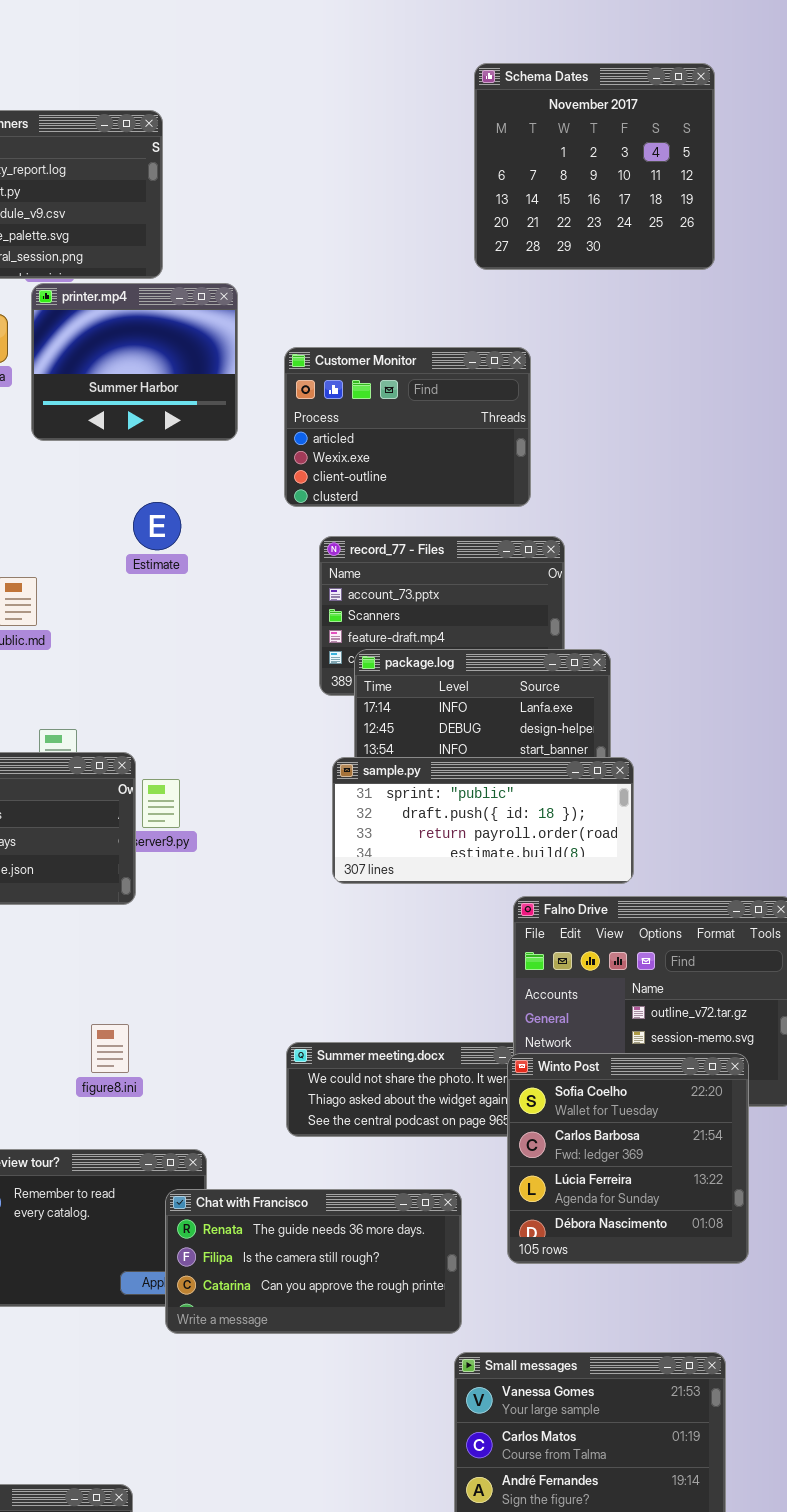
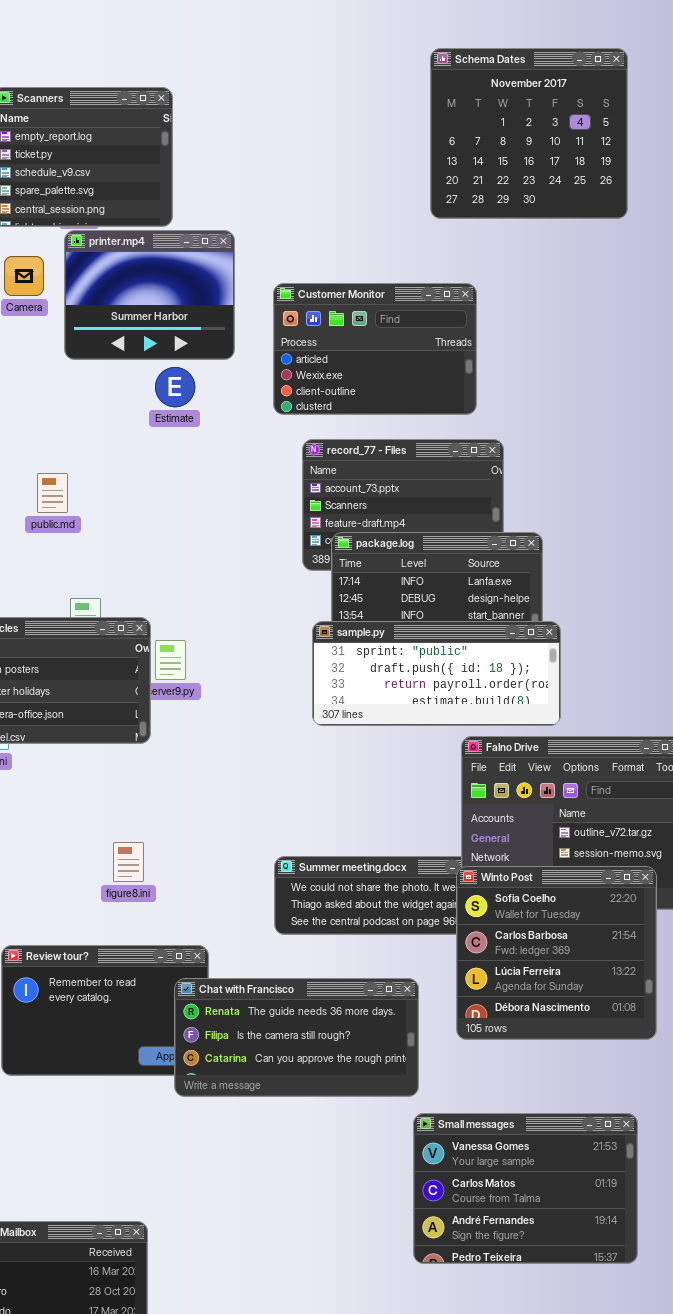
Estimate: [133,502,181,550] -> [155,367,195,407], moved

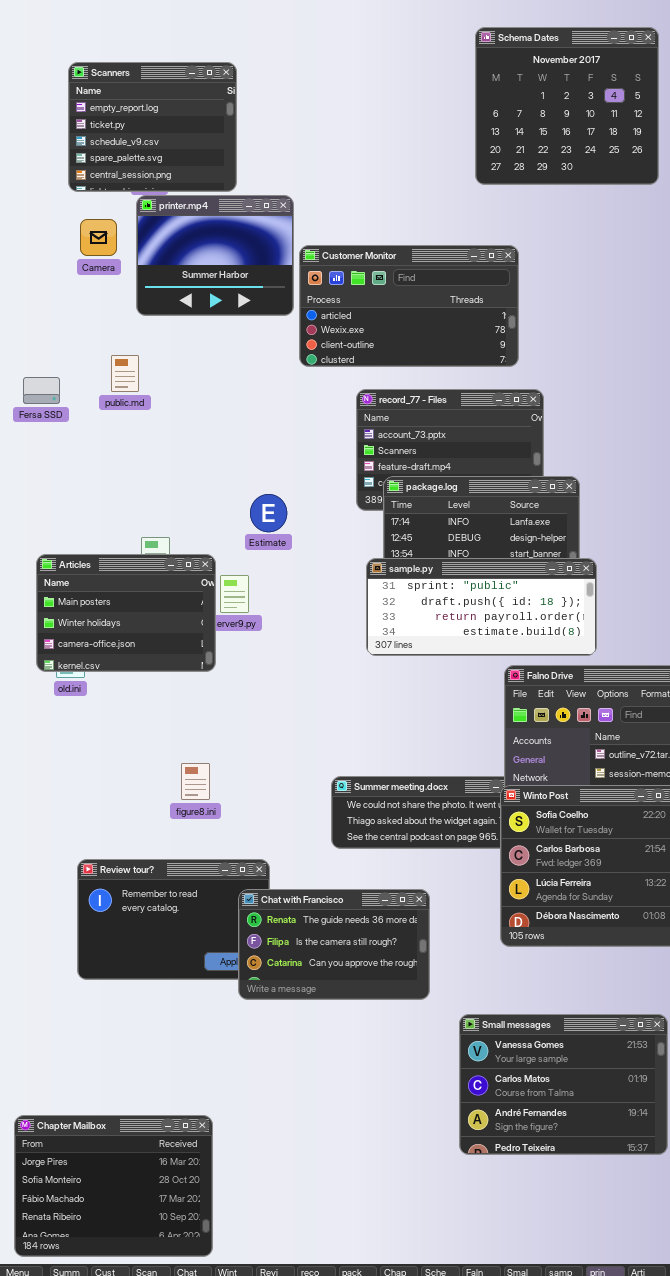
Customer Monitor: [273,283,477,415] -> [299,245,519,367], resized
Estimate: [155,367,195,407] -> [250,494,287,532], moved
public.md: [37,473,68,513] -> [111,355,139,392], moved
Chat with Francisco: [174,978,419,1097] -> [238,889,430,1000], resized

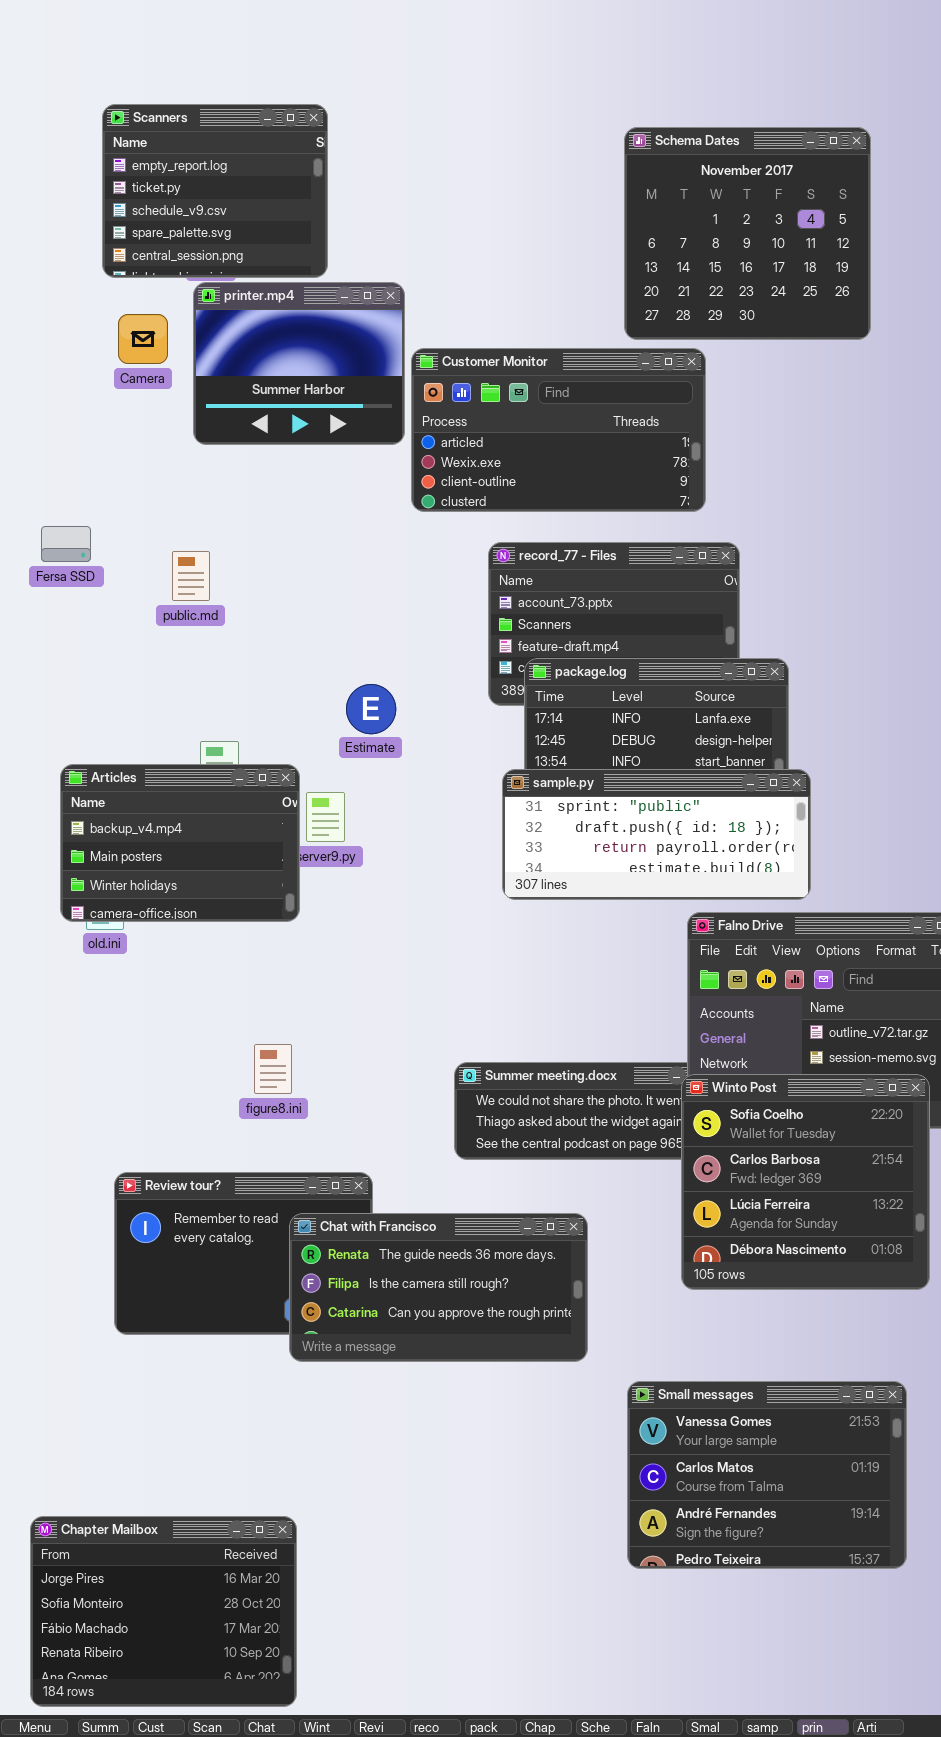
Schema Dates: [475,27,659,185] -> [624,127,871,340], moved
public.md: [111,355,139,392] -> [172,551,210,601], moved
Articles: [36,554,216,672] -> [60,764,300,922], scrolled up 1 row
Chat with Francisco: [238,889,430,1000] -> [289,1213,588,1362], resized

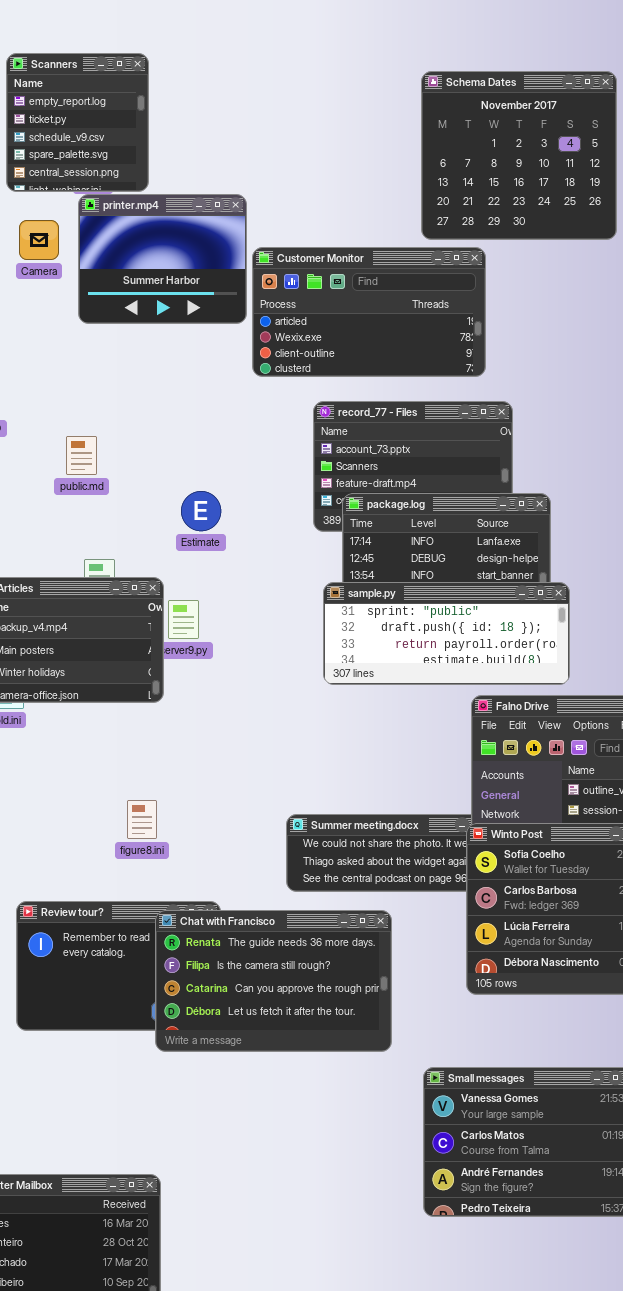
Scanners: [102,104,328,278] -> [6,53,149,192], resized
public.md: [172,551,210,601] -> [66,436,97,475], moved
Estimate: [346,684,396,734] -> [181,491,221,531], moved
Chat with Francisco: [289,1213,588,1362] -> [155,910,392,1052], resized

